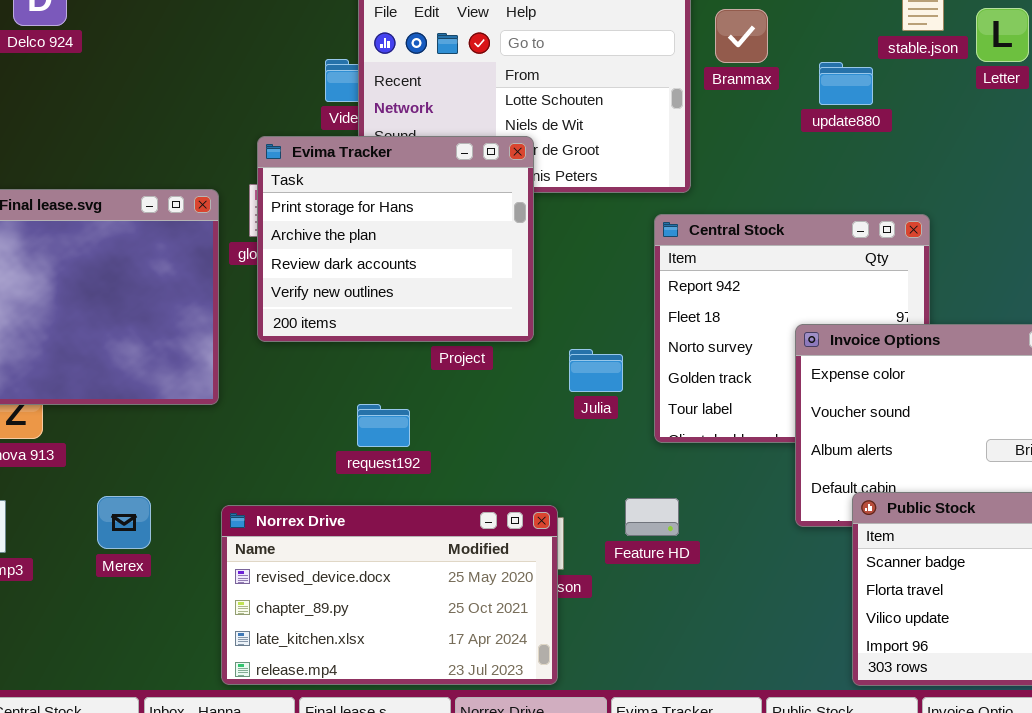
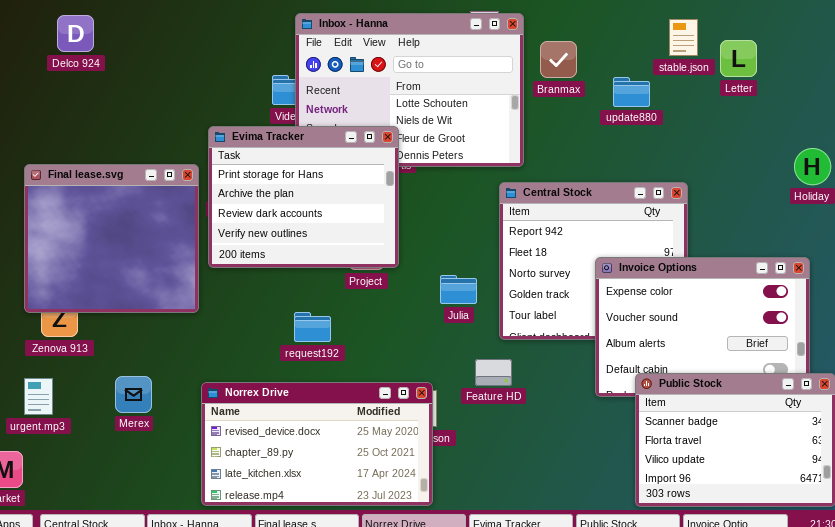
Evima Tracker: [257,136,534,342] -> [208,126,399,268], moved
Feature HD: [625,498,679,536] -> [475,359,512,386], moved

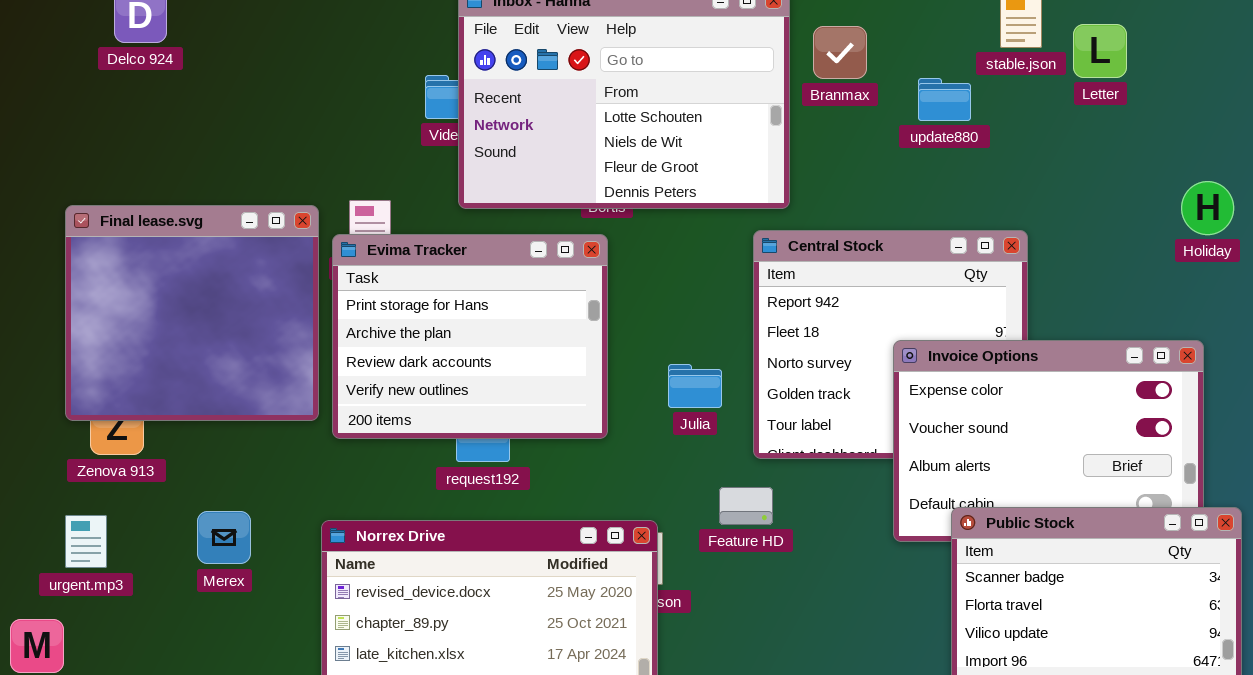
Evima Tracker: [208,126,399,268] -> [332,234,608,439], moved

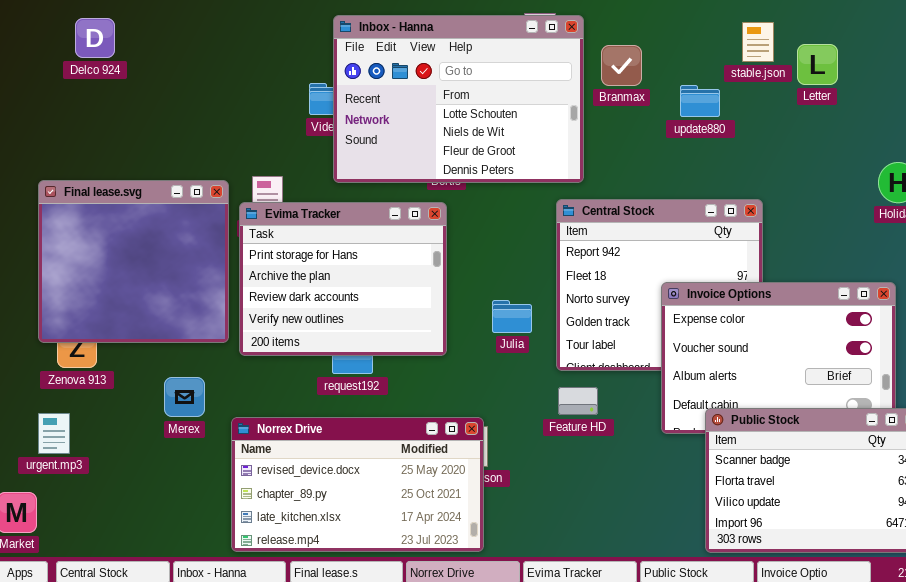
Feature HD: [719,487,773,525] -> [558,387,598,415], moved
Merex: [197,511,251,564] -> [164,377,205,417], moved

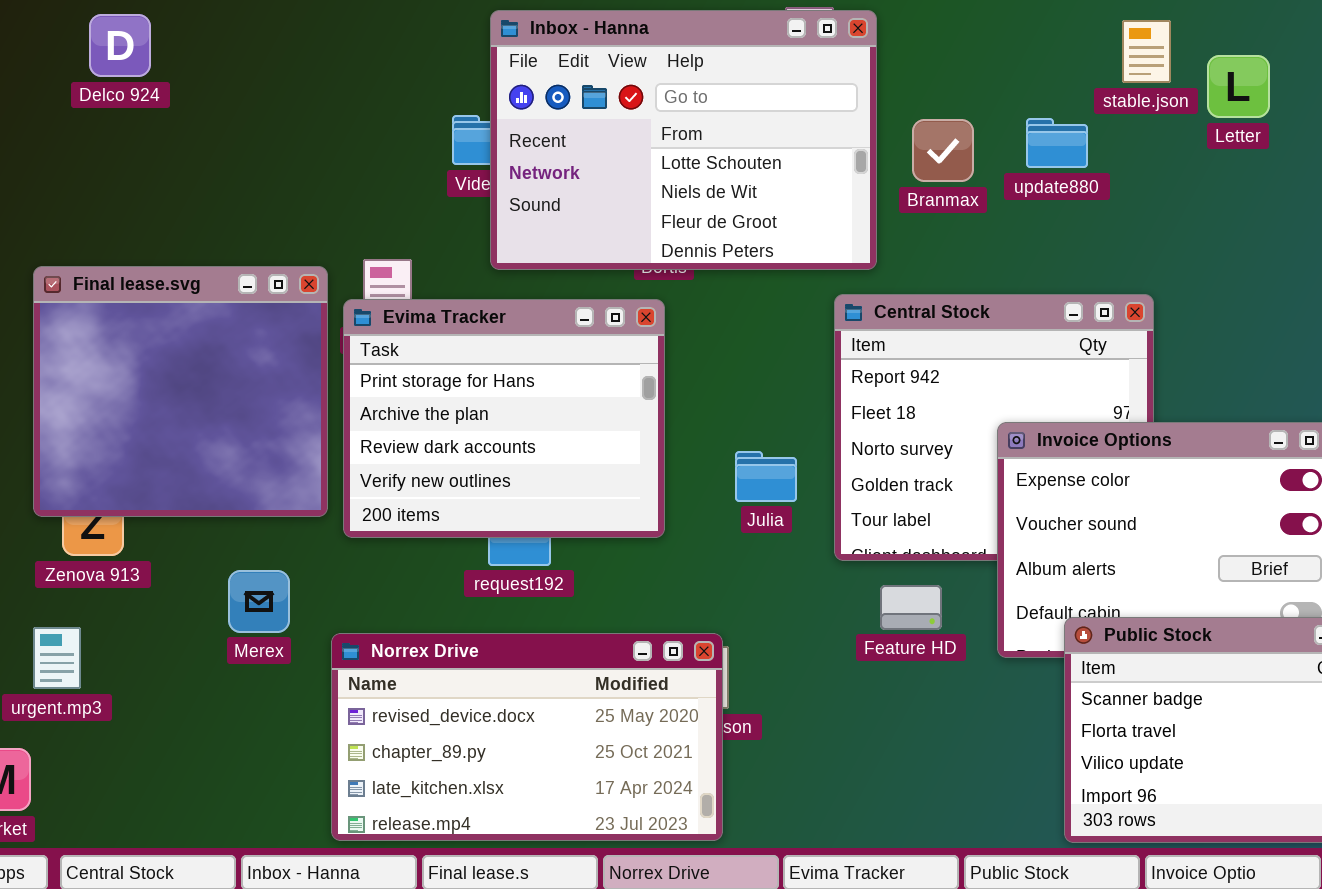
Branmax: [601,45,642,86] -> [912,119,974,182], moved
Feature HD: [558,387,598,415] -> [880,585,942,630], moved

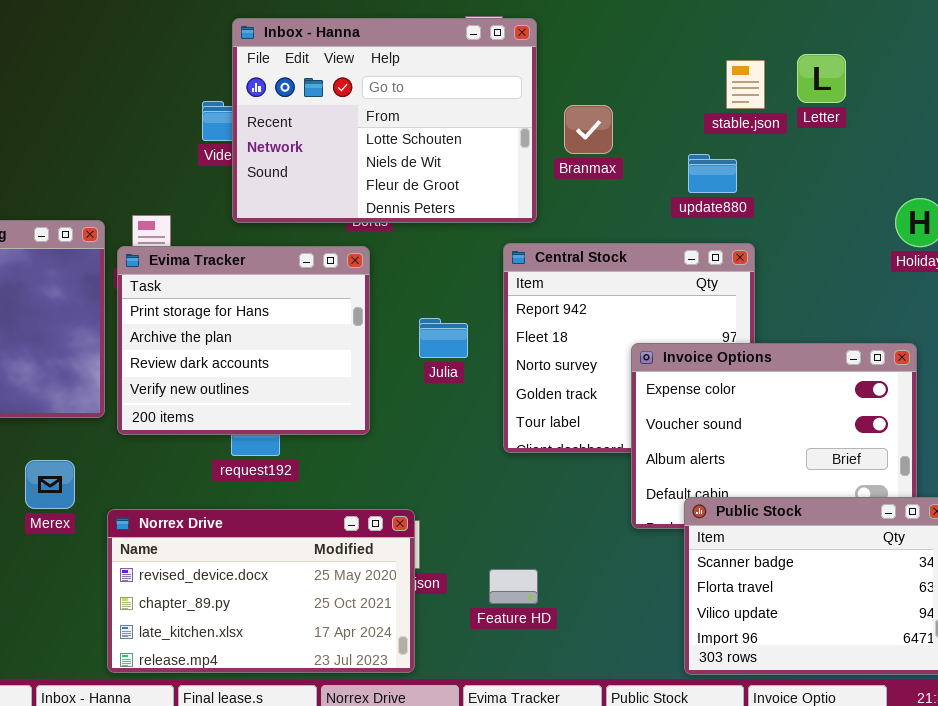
stable.json: [1122,20,1171,83] -> [726,60,765,109], moved
update880: [1026,118,1088,168] -> [688,154,737,193], moved
Julia: [735,451,797,502] -> [419,318,468,358], moved
Feature HD: [880,585,942,630] -> [489,569,538,604], moved

